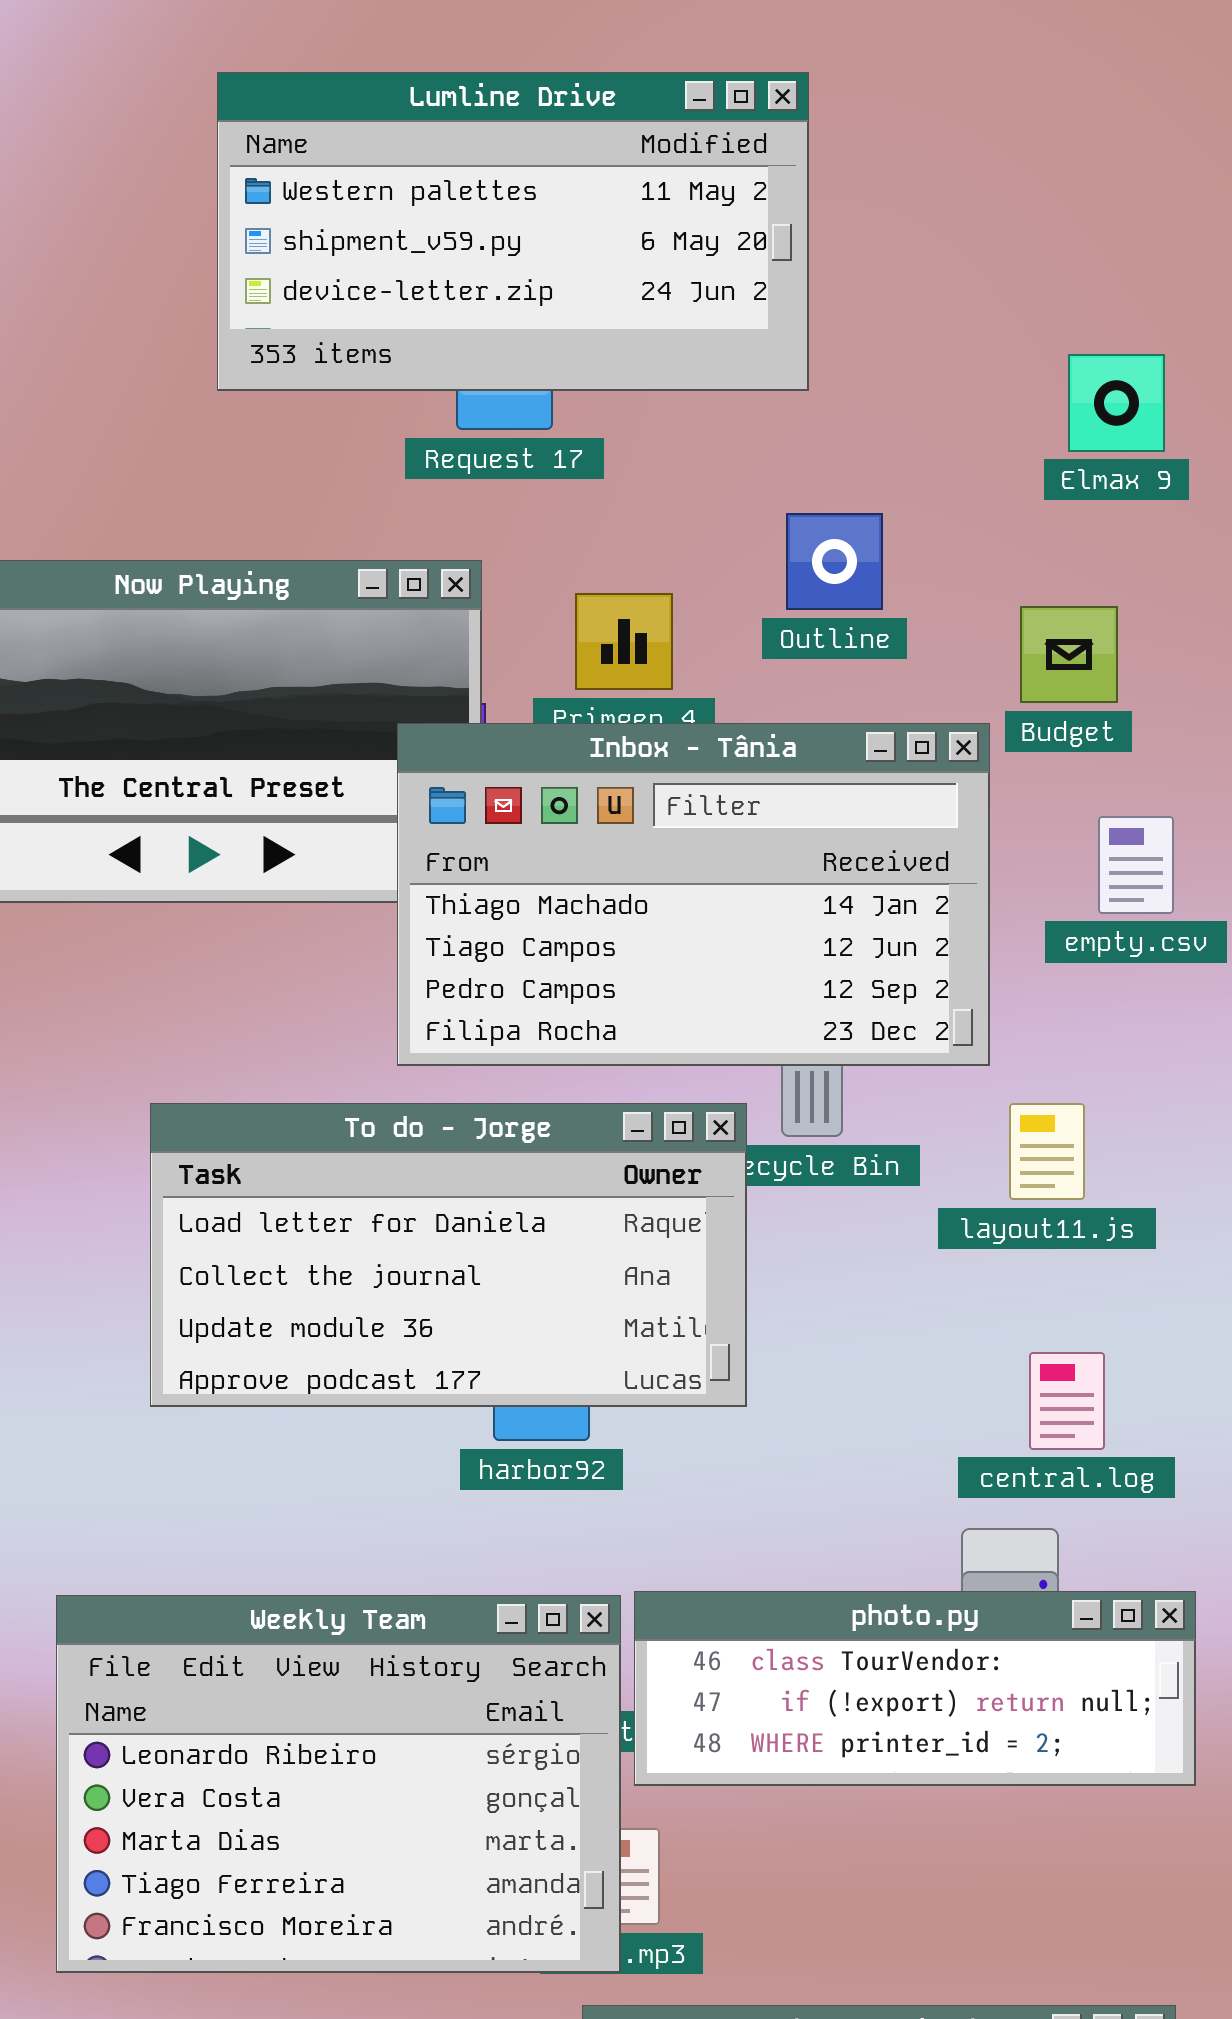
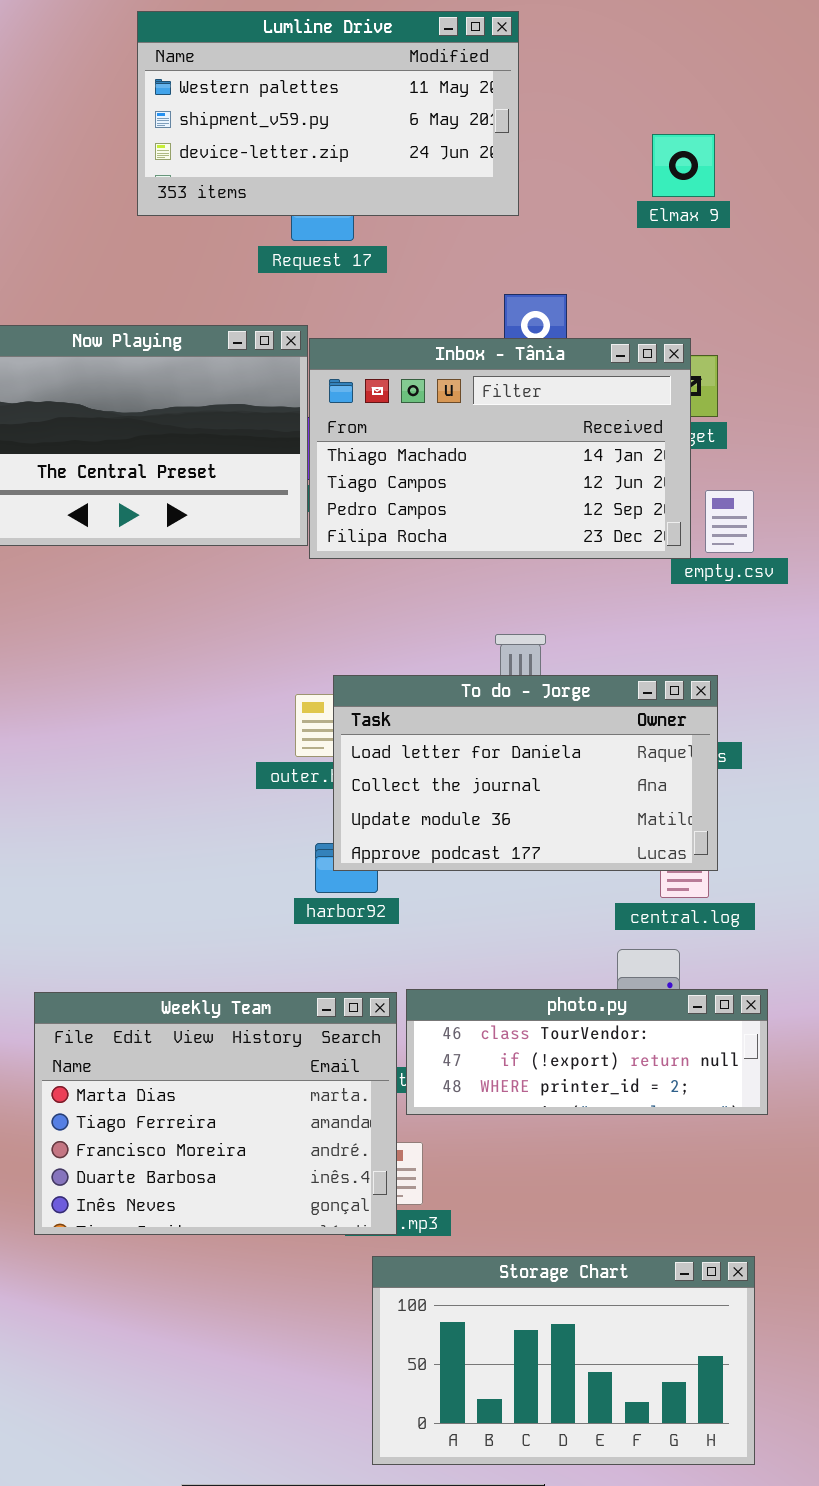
Elmax 9: [1068,354,1165,452] -> [652,134,715,197], moved
Inbox - Tânia: [397,723,990,1066] -> [309,338,691,559], moved
To do - Jorge: [150,1103,747,1407] -> [333,675,718,871], moved
Weekly Team: [56,1595,621,1973] -> [34,992,397,1235], scrolled down 2 rows

